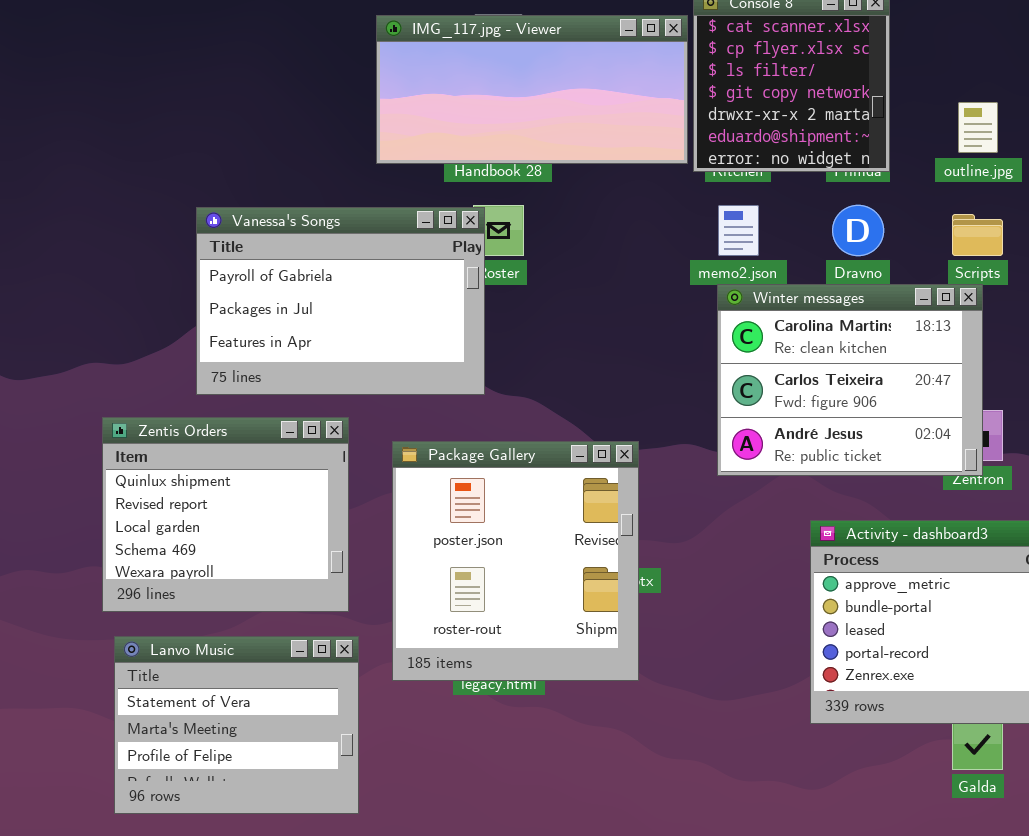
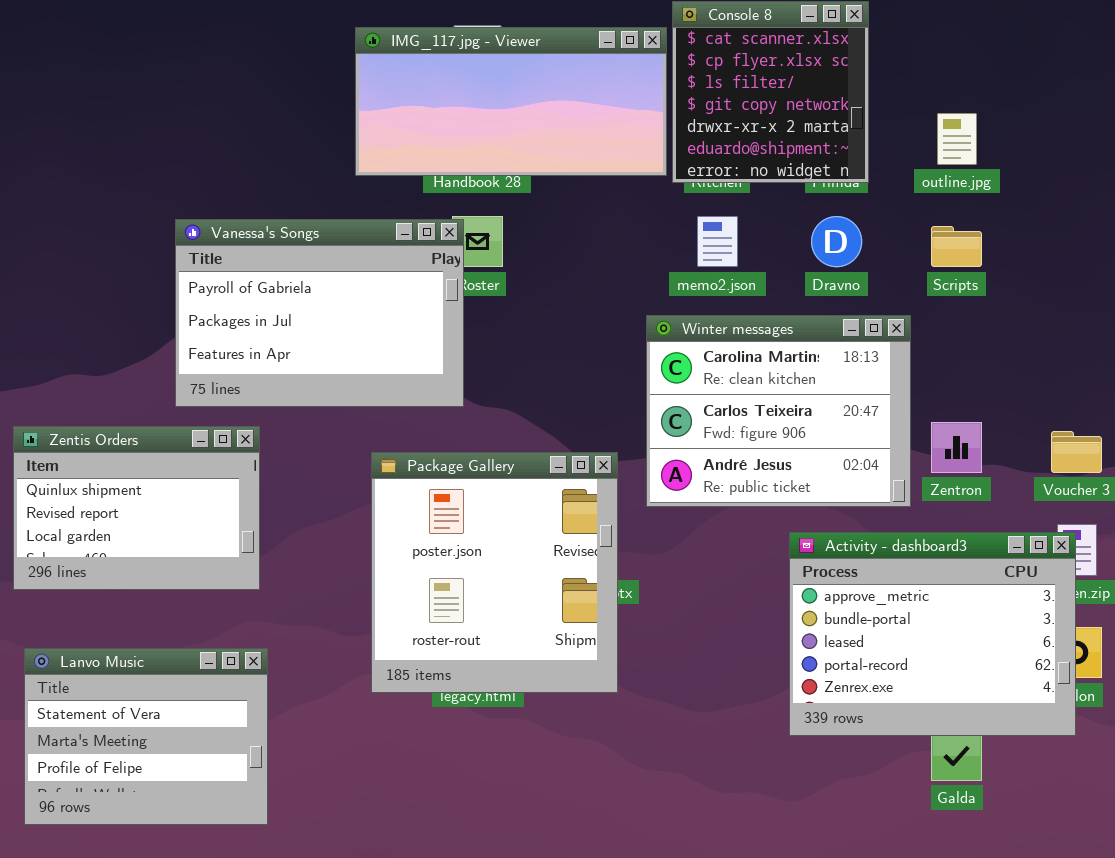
Winter messages: [717,284,983,476] -> [646,315,911,507], moved
Zentis Orders: [102,417,349,612] -> [13,426,260,590], moved, resized
Lanvo Music: [114,636,359,814] -> [24,648,268,825], moved

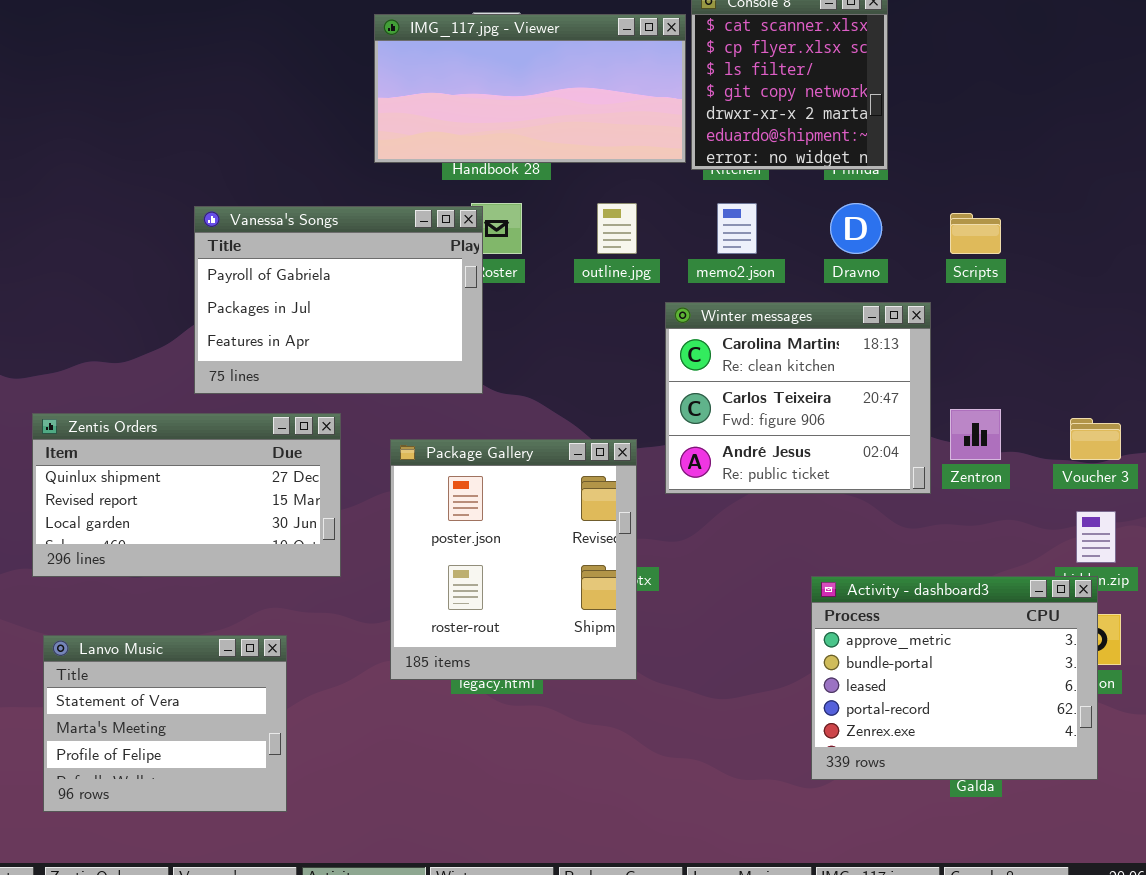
outline.jpg: [937,113,977,165] -> [597,203,637,254], moved
Zentis Orders: [13,426,260,590] -> [32,413,341,577], resized
Activity - dashboard3: [789,532,1076,736] -> [811,576,1098,780], moved

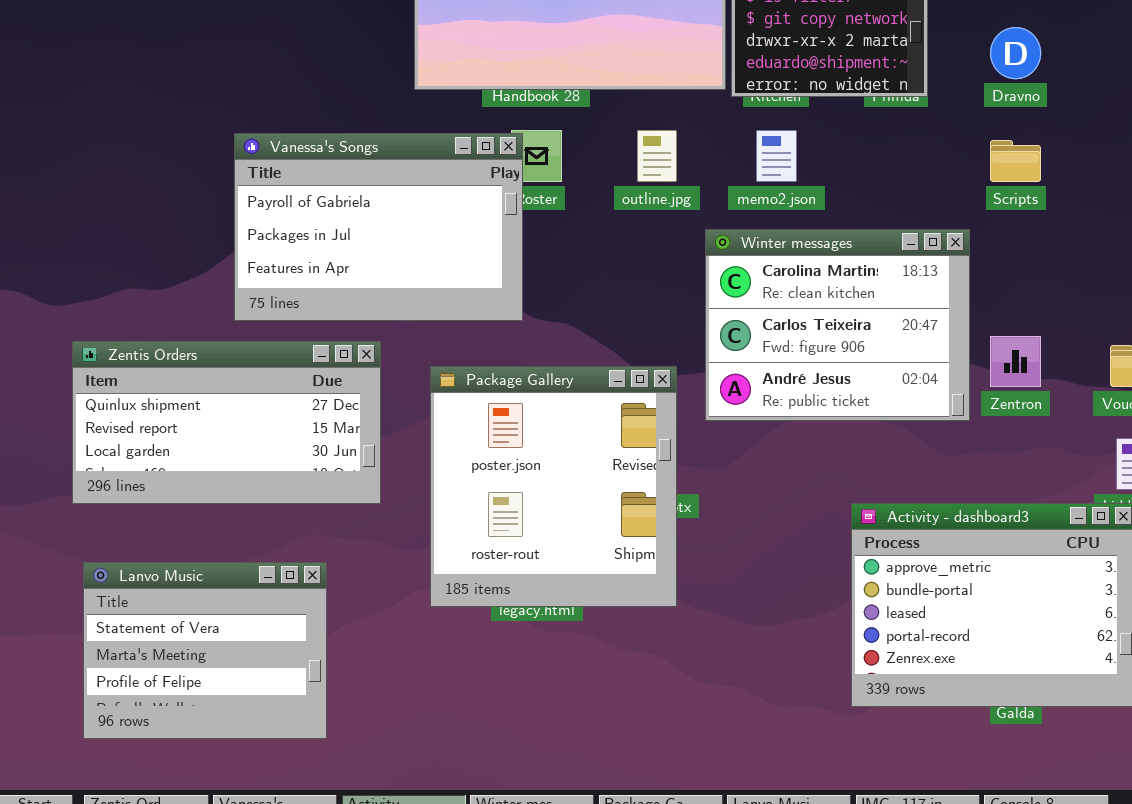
Dravno: [830,203,882,254] -> [990,27,1041,79], moved

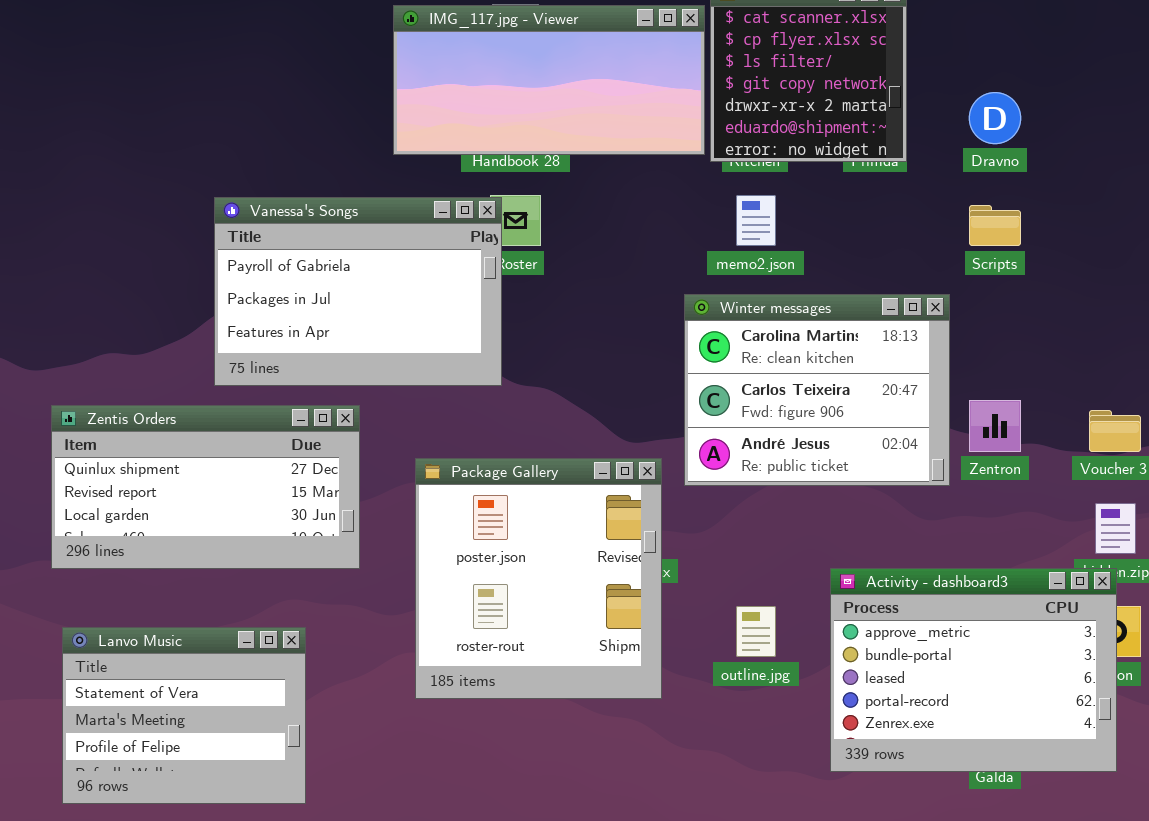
outline.jpg: [637,130,677,182] -> [736,606,776,657], moved
Package Gallery: [430,366,677,607] -> [415,458,662,699], moved

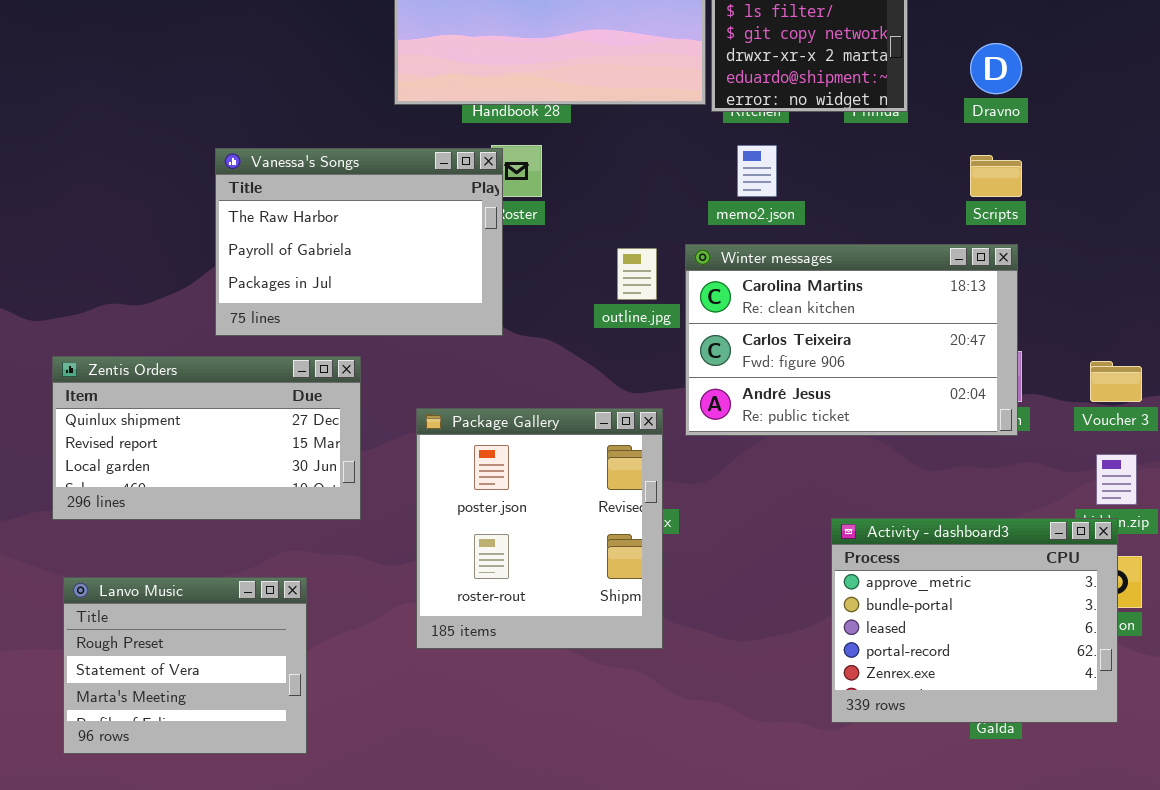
Vanessa's Songs: [214,197,502,386] -> [215,148,503,336], scrolled up 1 row
Winter messages: [684,294,950,486] -> [685,244,1018,436], resized
outline.jpg: [736,606,776,657] -> [617,248,657,300], moved
Lanvo Music: [62,627,306,804] -> [63,577,307,754], scrolled up 1 row

